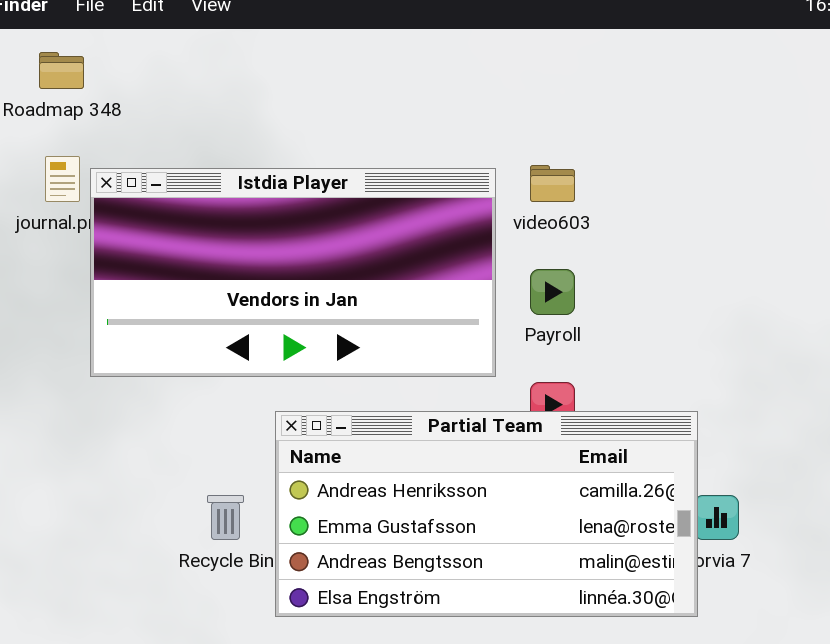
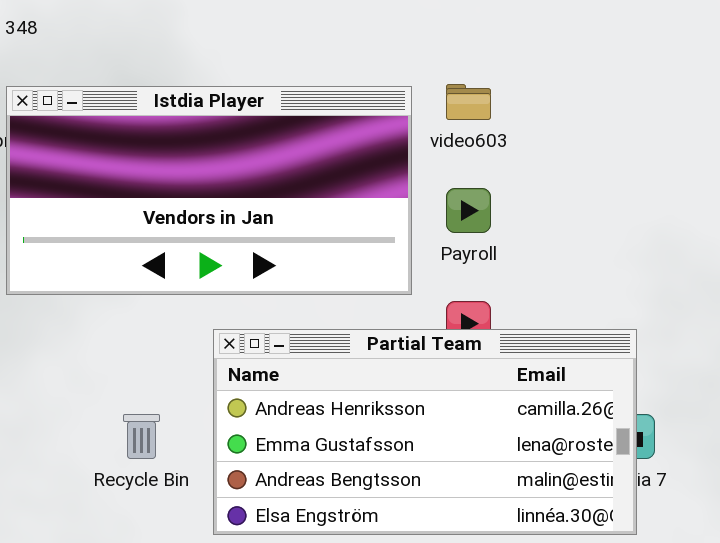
Partial Team: [275,411,698,617] -> [213,329,637,535], moved

